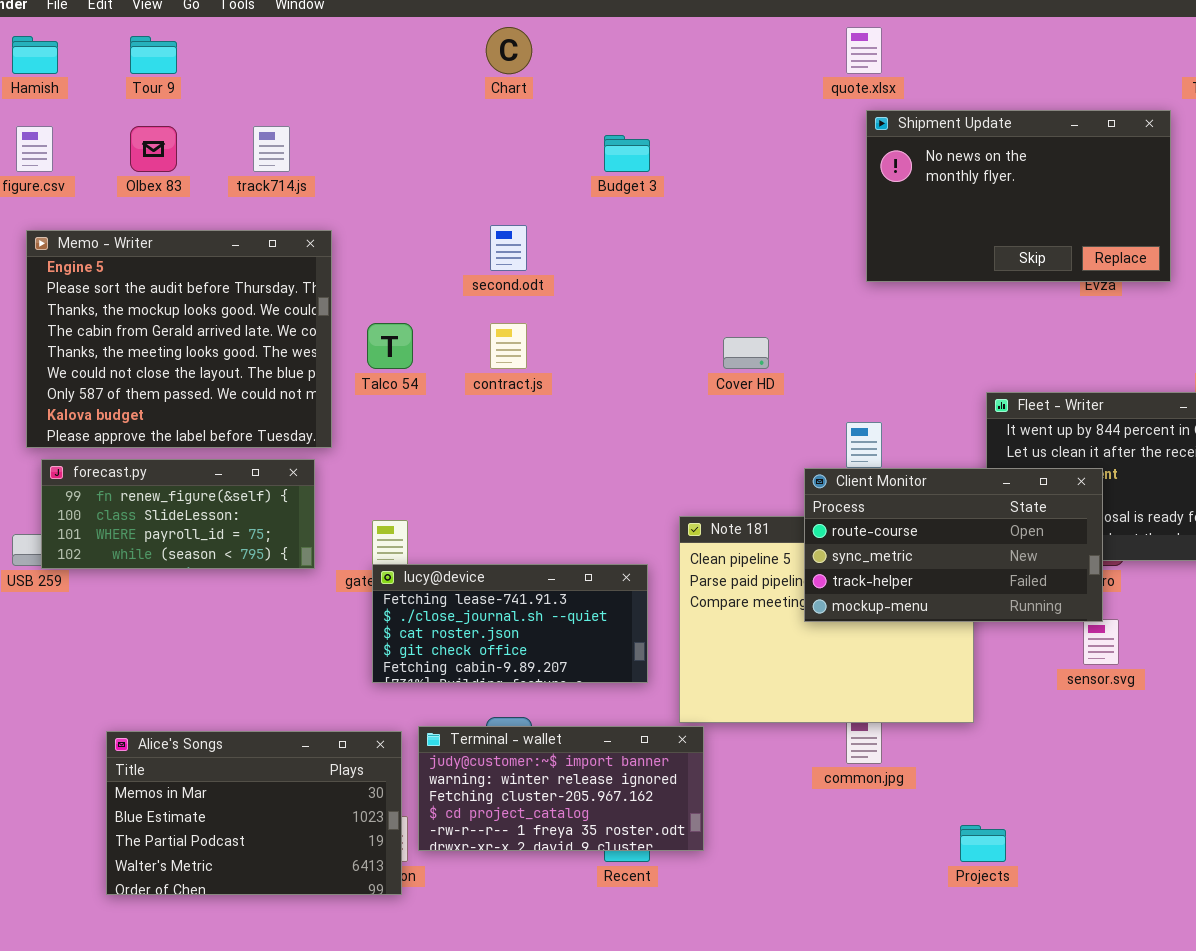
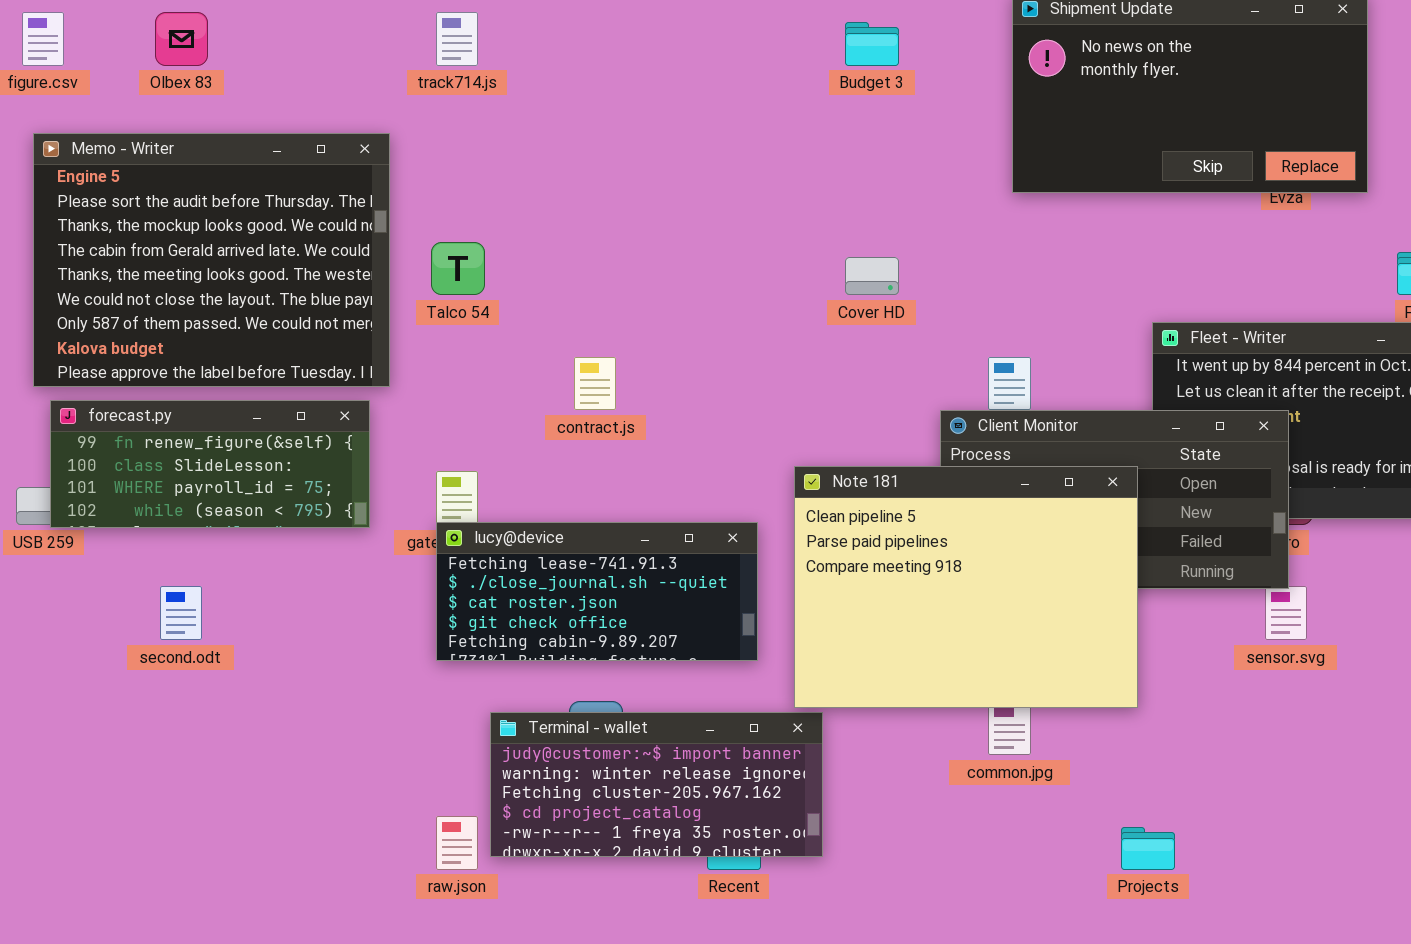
track714.js: [253,126,290,172] -> [436,12,478,66], moved
Budget 3: [604,135,650,172] -> [845,22,899,66], moved
second.odt: [490,225,527,271] -> [160,586,202,640], moved
contract.js: [490,323,527,369] -> [574,357,616,410], moved
Note 181: [679,516,974,723] -> [794,466,1138,708], raised
Alice's Songs: [106,731,402,895] -> none, closed

